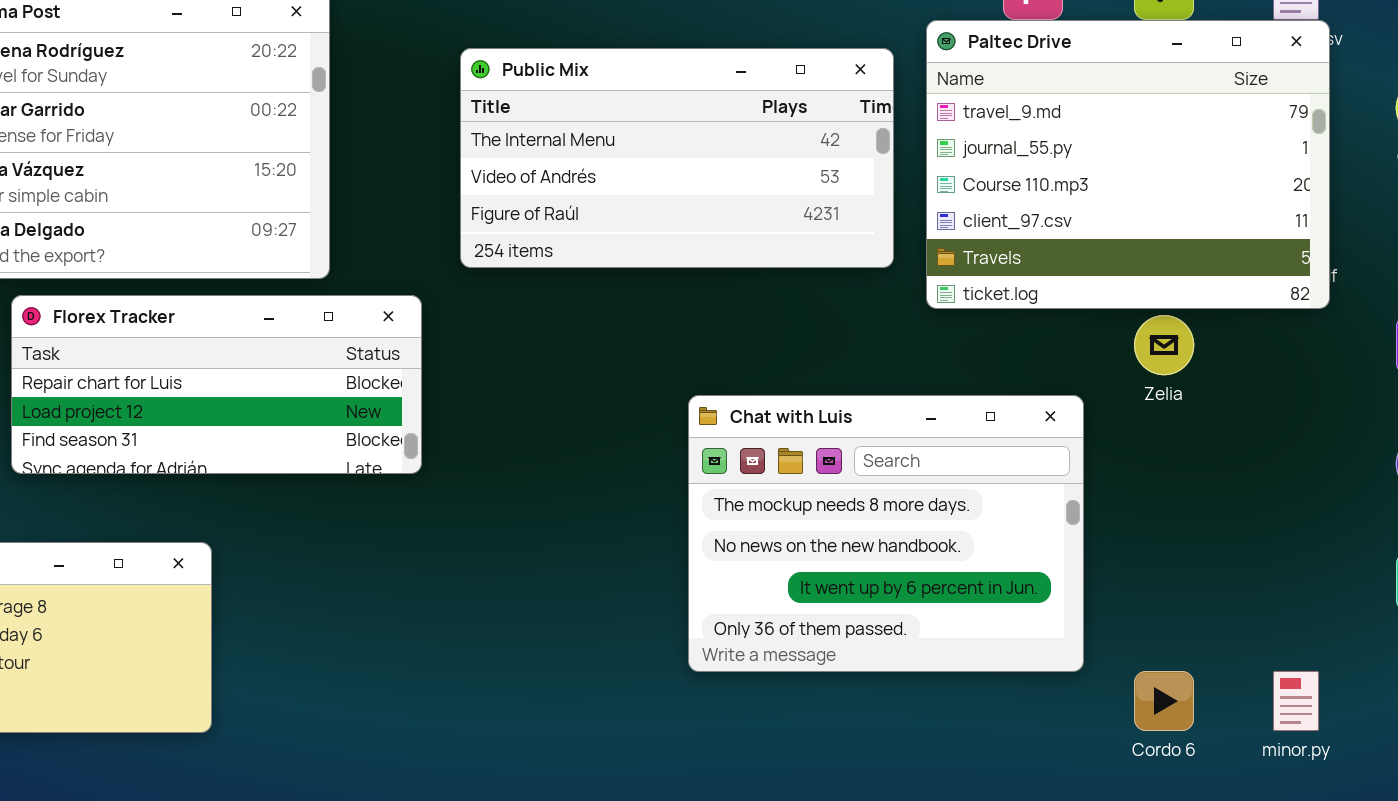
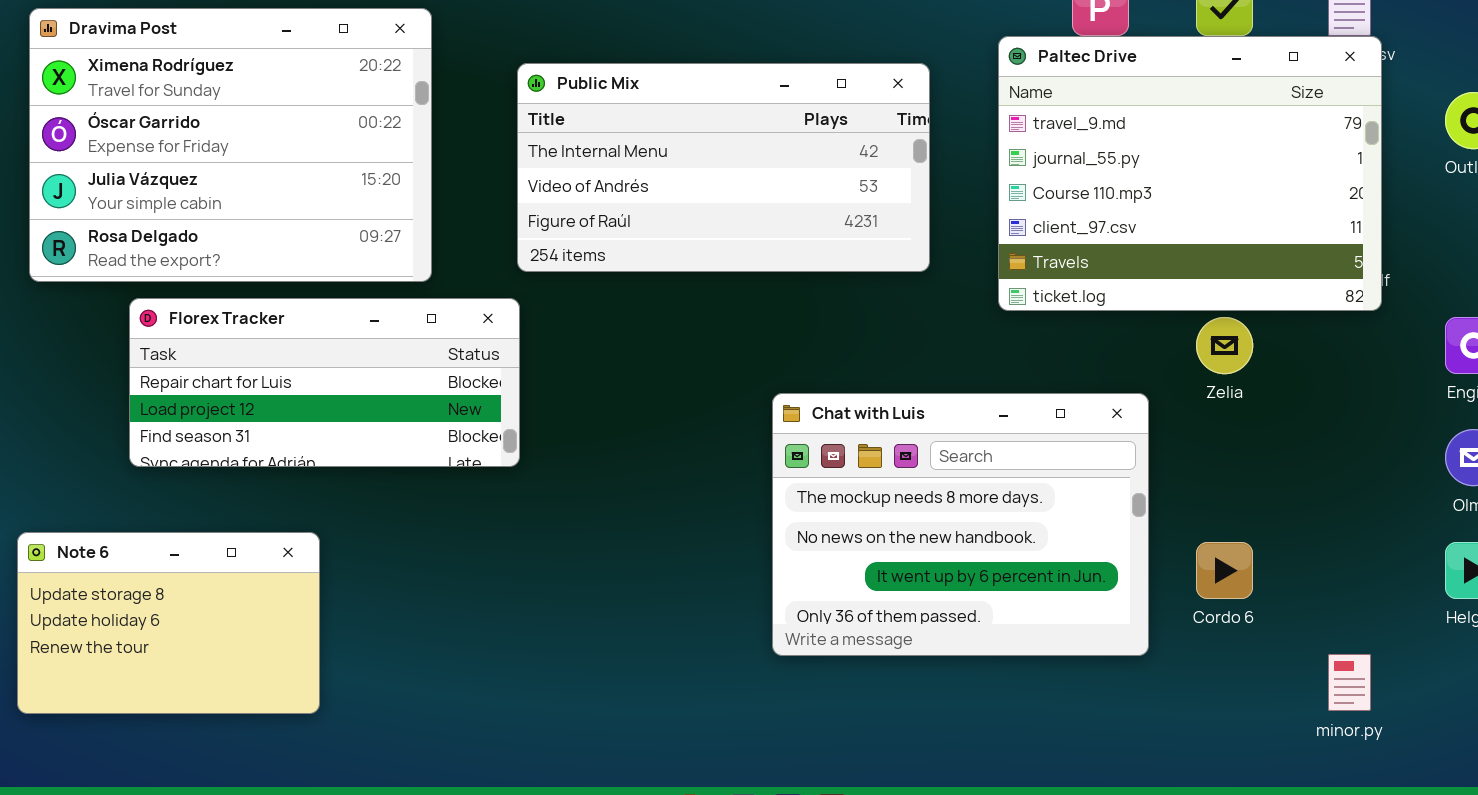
Public Mix: [460,48,894,268] -> [517,63,930,272], moved
Cordo 6: [1134,671,1194,731] -> [1196,542,1253,599], moved

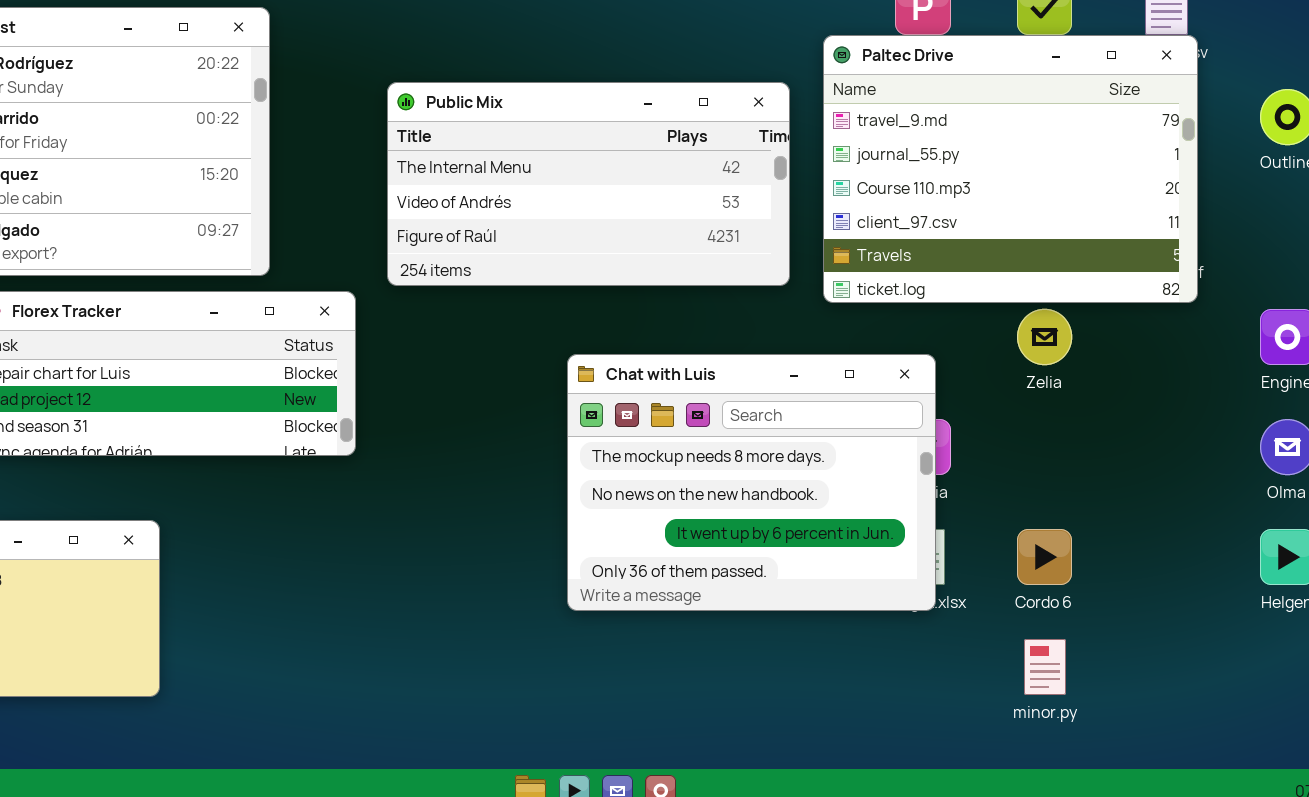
Public Mix: [517,63,930,272] -> [387,82,790,286], moved
Chat with Luis: [772,393,1149,656] -> [567,354,936,611], moved
minor.py: [1328,654,1371,711] -> [1024,639,1066,695], moved

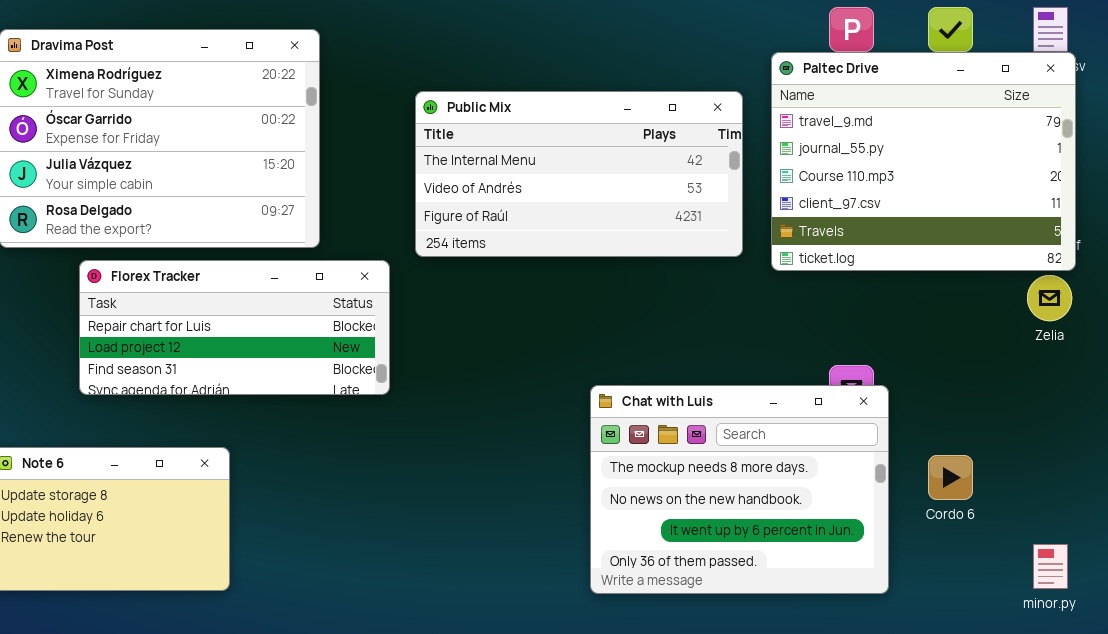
Zelia: [1017,309,1072,365] -> [1027,275,1072,321], moved
Chat with Luis: [567,354,936,611] -> [590,385,889,594], moved
minor.py: [1024,639,1066,695] -> [1033,544,1068,589], moved

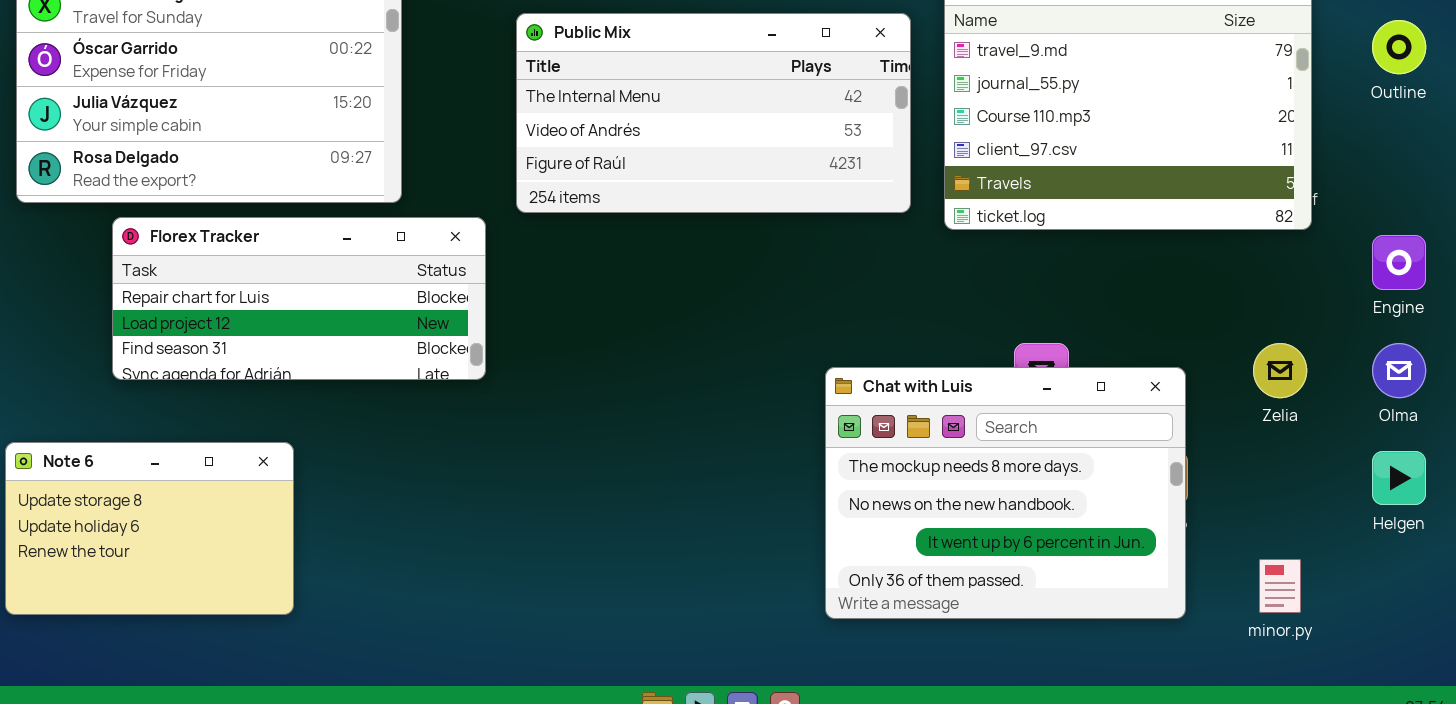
Zelia: [1027,275,1072,321] -> [1253,343,1307,398], moved
Chat with Luis: [590,385,889,594] -> [825,367,1186,619], moved

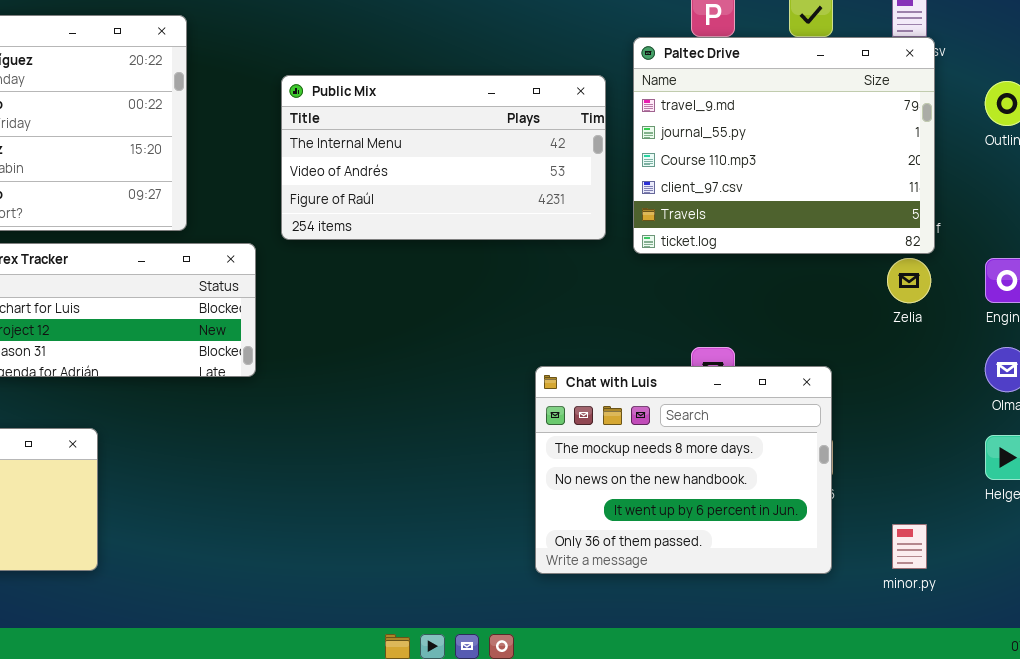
Zelia: [1253,343,1307,398] -> [887,258,931,303], moved

